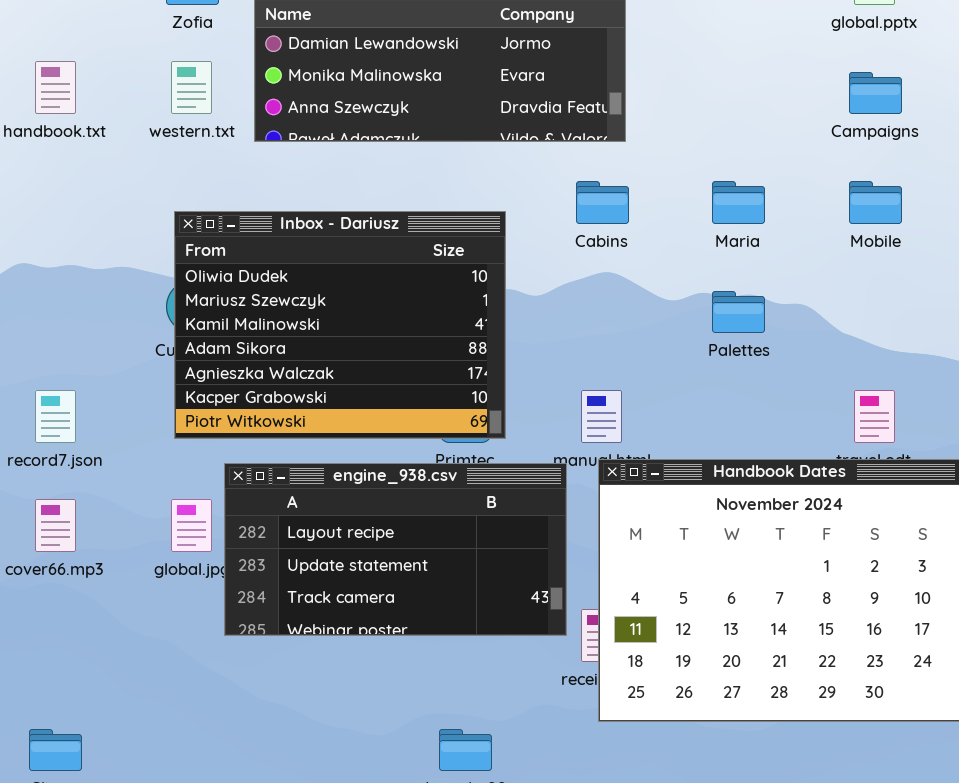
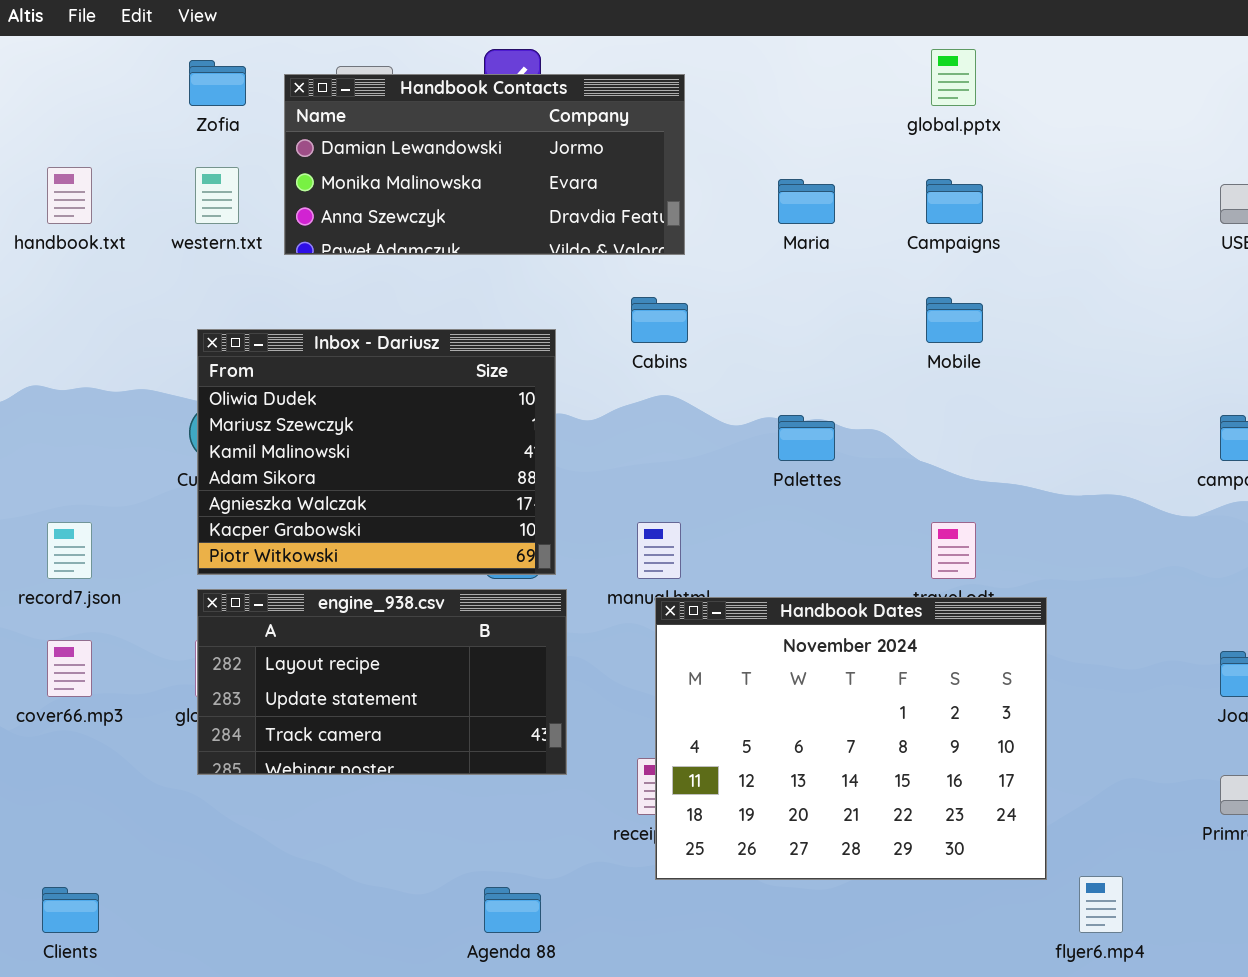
Maria: [712,181,765,224] -> [778,179,835,224], moved
engine_938.csv: [224,463,567,636] -> [197,589,567,775], moved

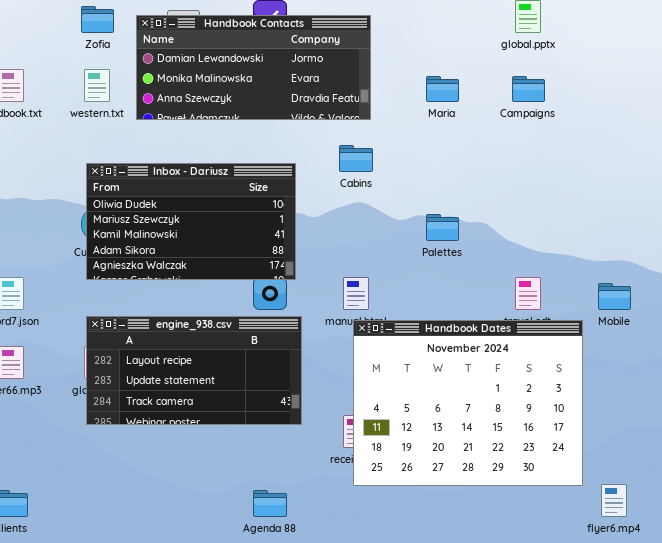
Mobile: [926,297,983,343] -> [598,283,631,310], moved
Inbox - Dariusz: [197,329,556,575] -> [86,163,296,280], resized

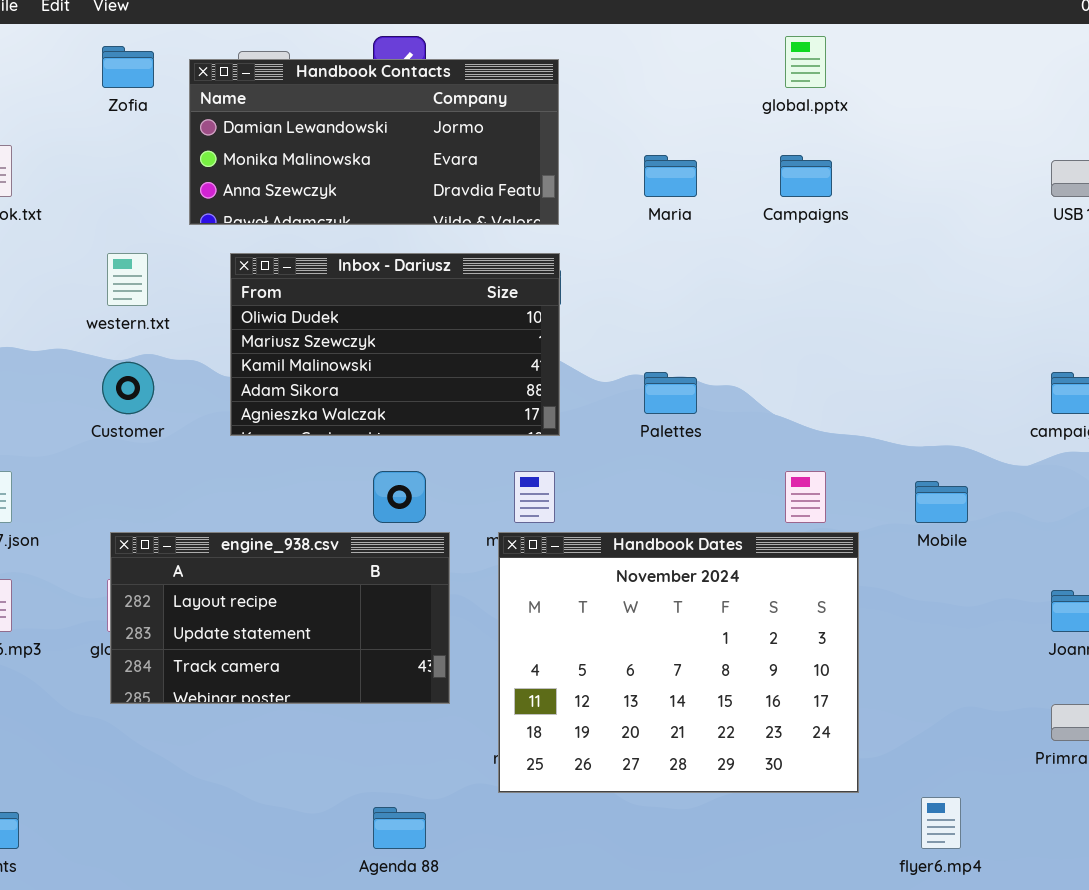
western.txt: [84,69,110,102] -> [107,253,148,306], moved
Inbox - Dariusz: [86,163,296,280] -> [230,253,560,436], moved
Handbook Dates: [353,320,583,486] -> [498,532,859,793], moved

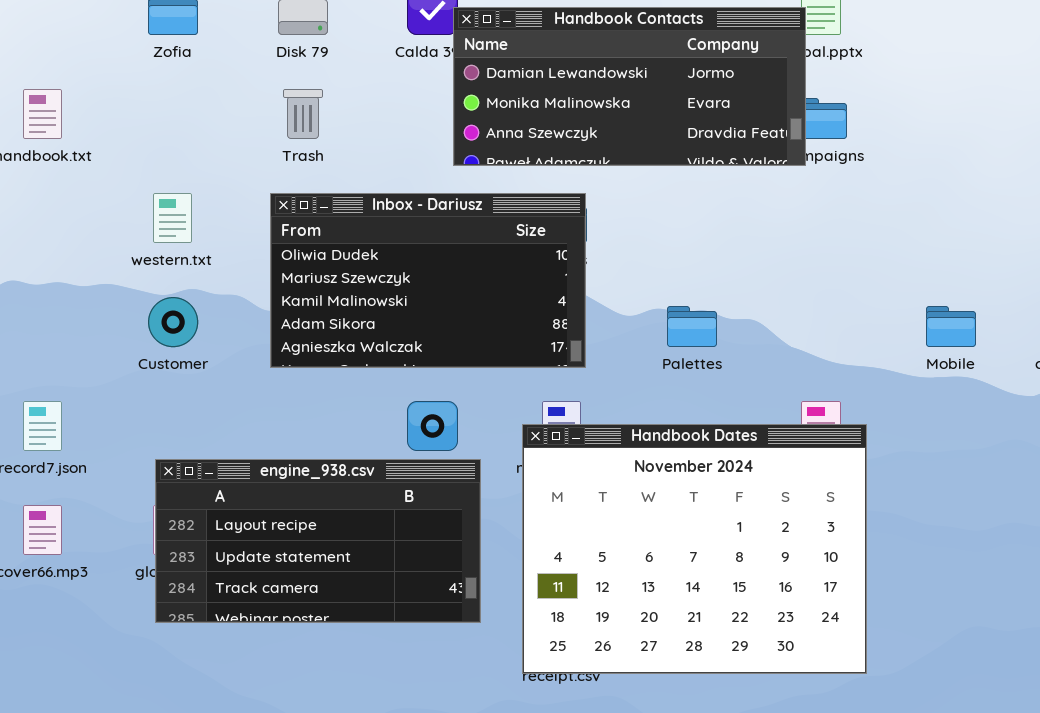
Handbook Contacts: [189,59,559,225] -> [453,7,806,166], moved
Mobile: [915,481,968,523] -> [926,306,976,347], moved
Handbook Dates: [498,532,859,793] -> [522,424,867,674], moved

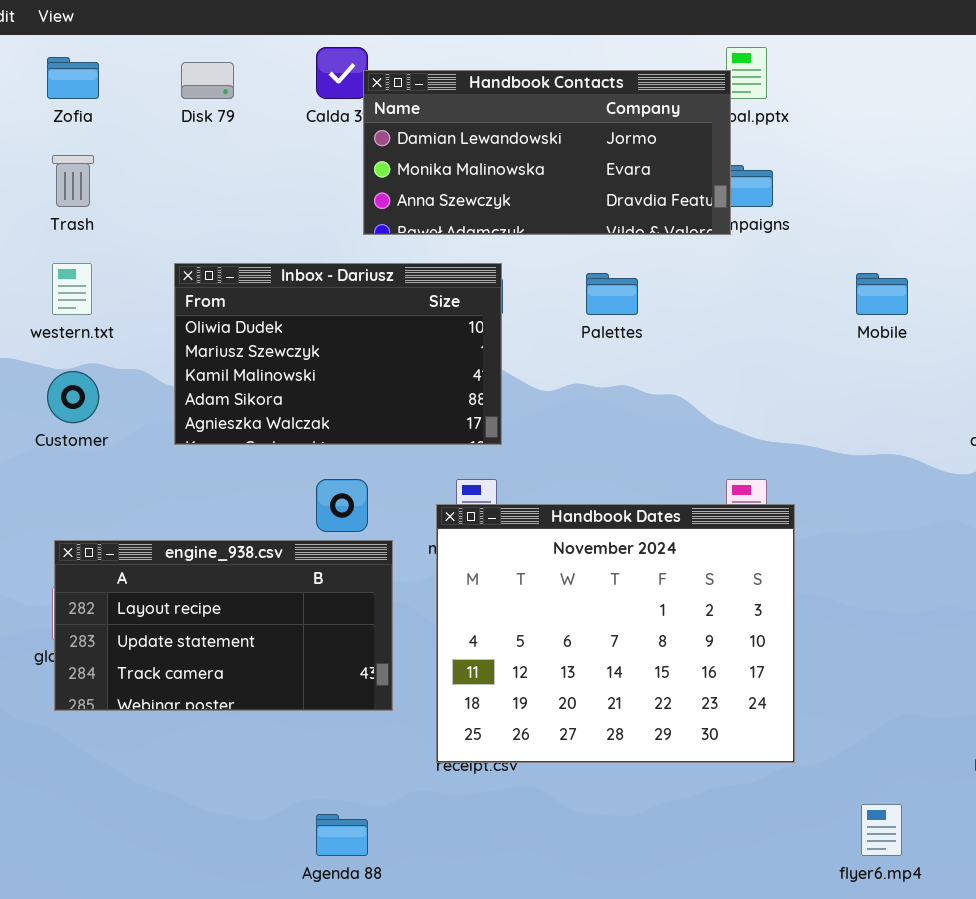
Trash: [283,89,323,139] -> [52,155,94,207], moved
Palettes: [667,306,717,347] -> [586,273,638,315], moved
Mobile: [926,306,976,347] -> [856,273,908,315], moved

